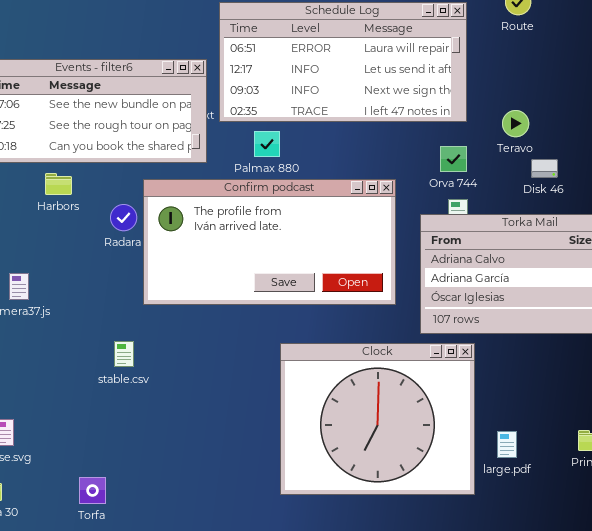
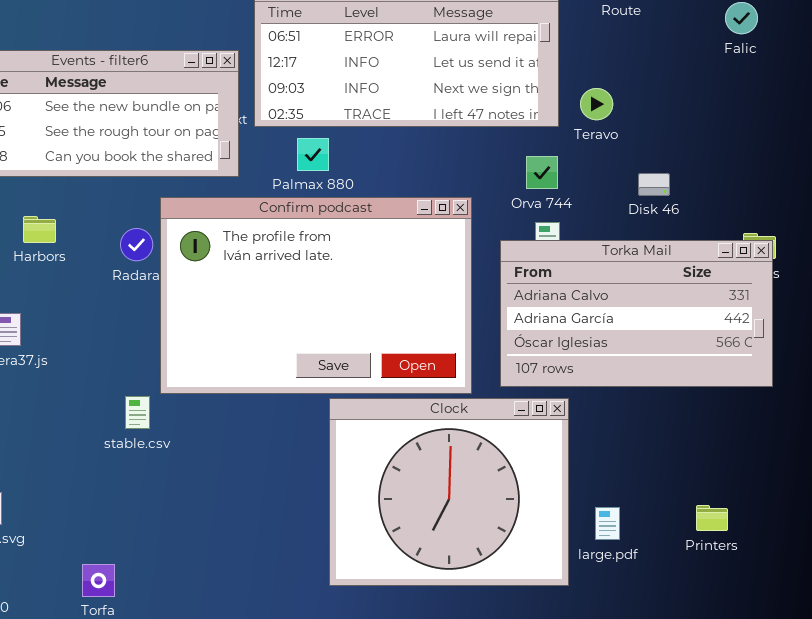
Teravo: [502,110,529,137] -> [580,88,613,120], moved
Harbors: [45,173,72,195] -> [23,216,56,243], moved
Confirm podcast: [143,179,396,305] -> [160,197,472,394], resized

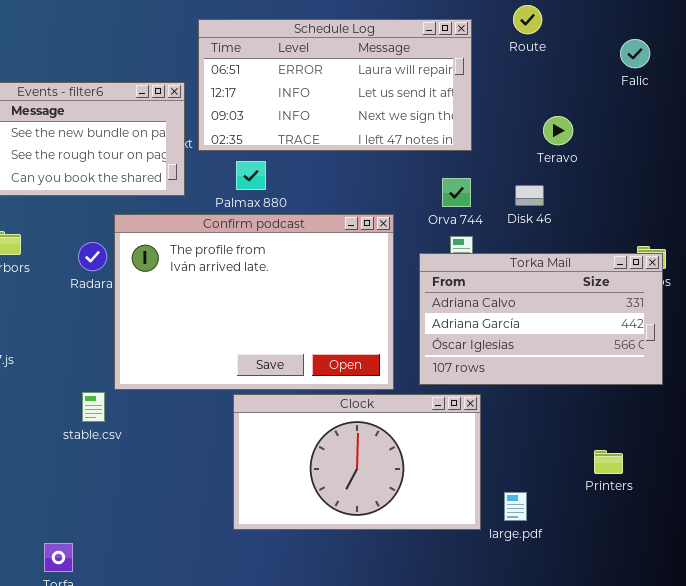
Teravo: [580,88,613,120] -> [543,116,573,145], moved
Disk 46: [638,173,670,196] -> [515,185,544,206], moved
Clock: [329,398,569,586] -> [233,394,481,530], resized
Printers: [696,505,728,531] -> [594,450,623,474], moved

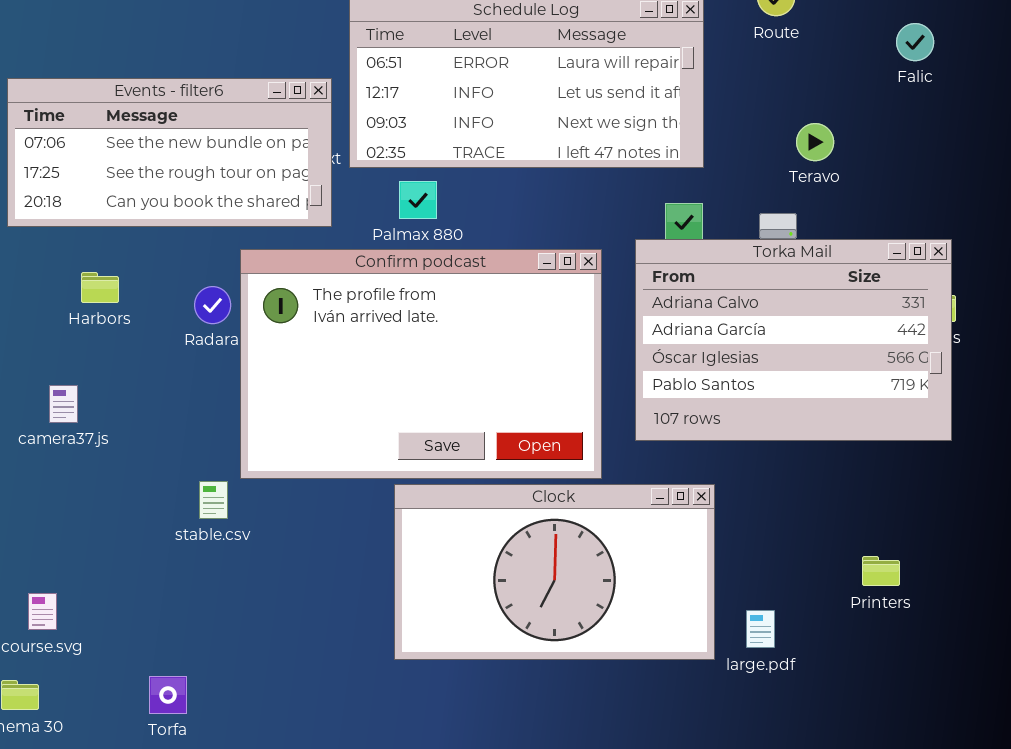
Torka Mail: [419,253,663,385] -> [635,239,952,441], moved, resized

